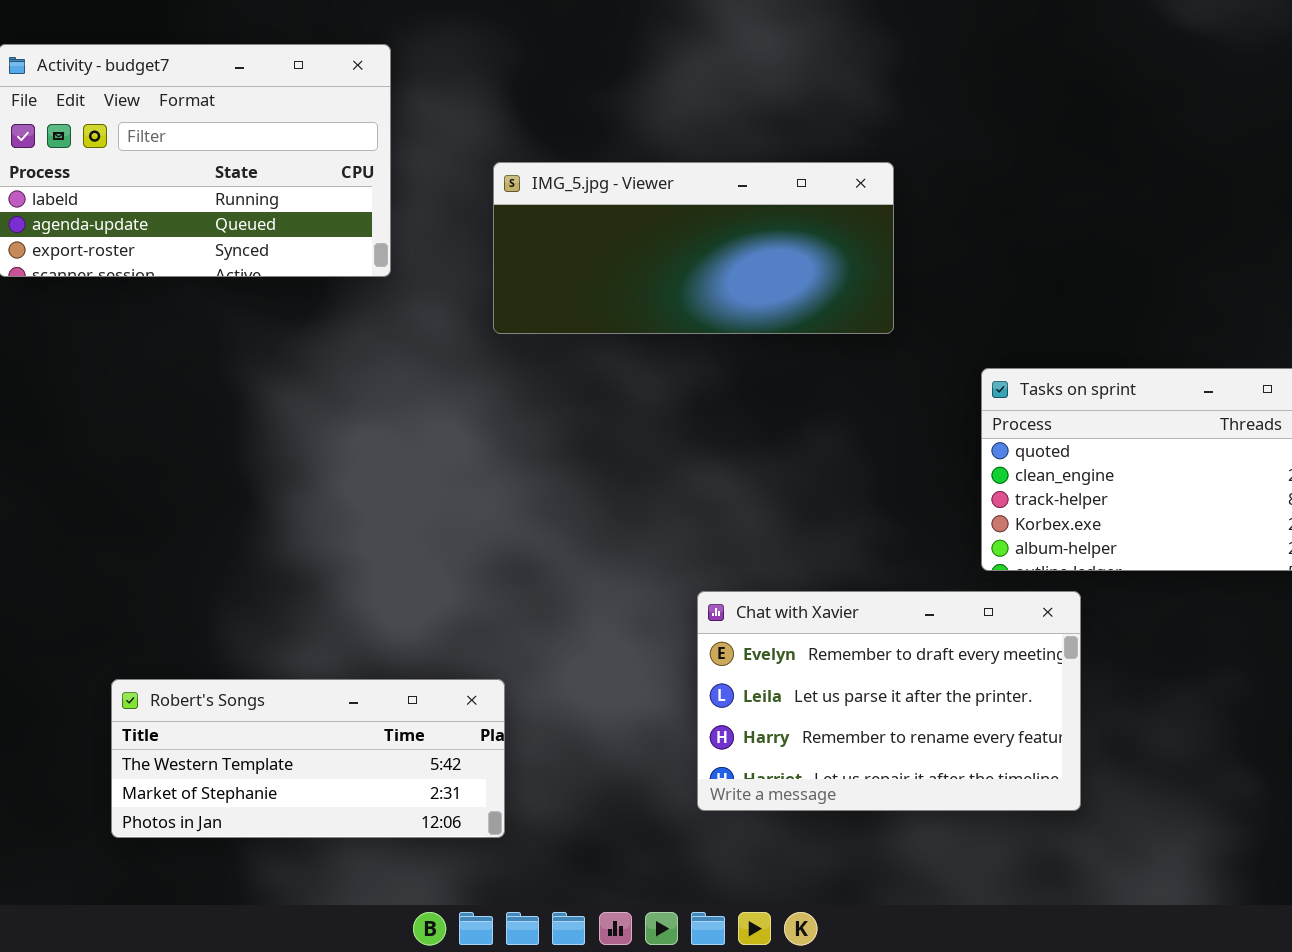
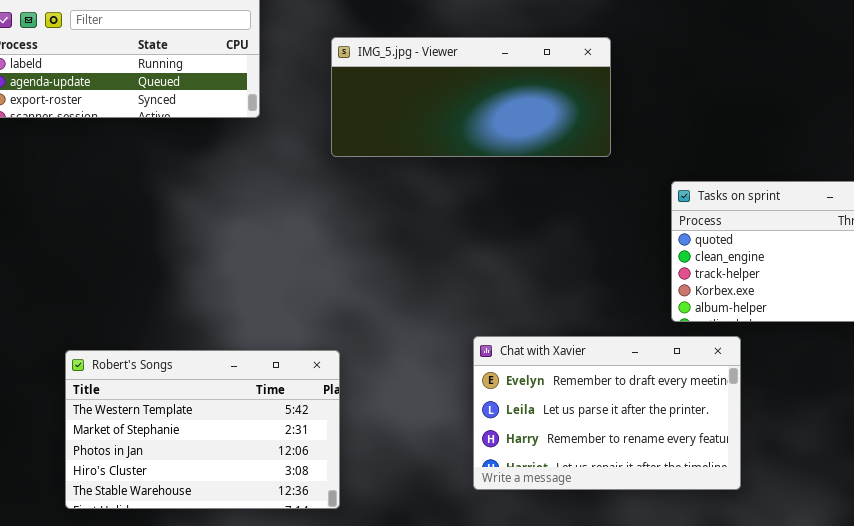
Robert's Songs: [111,679,505,838] -> [65,350,340,509], resized

